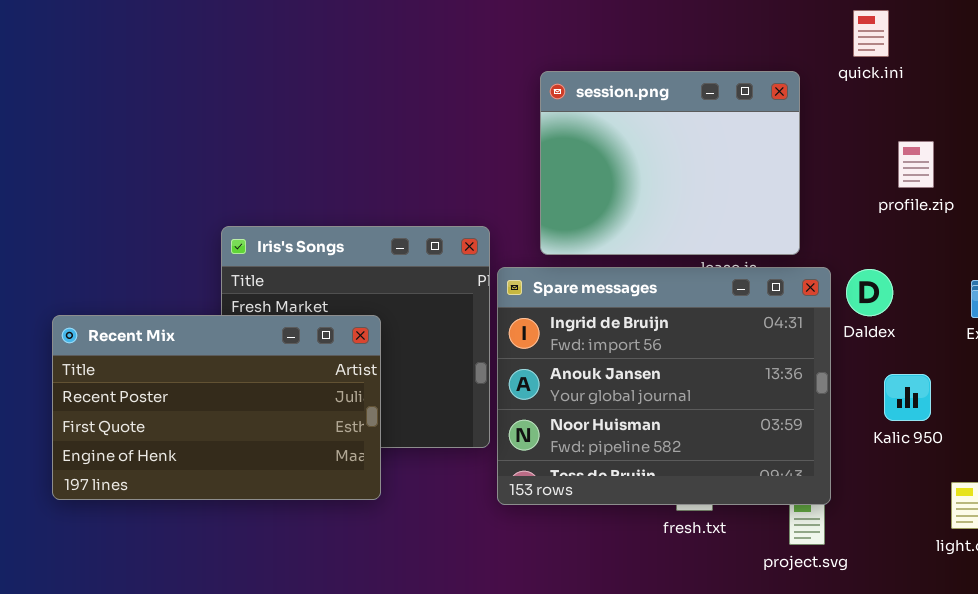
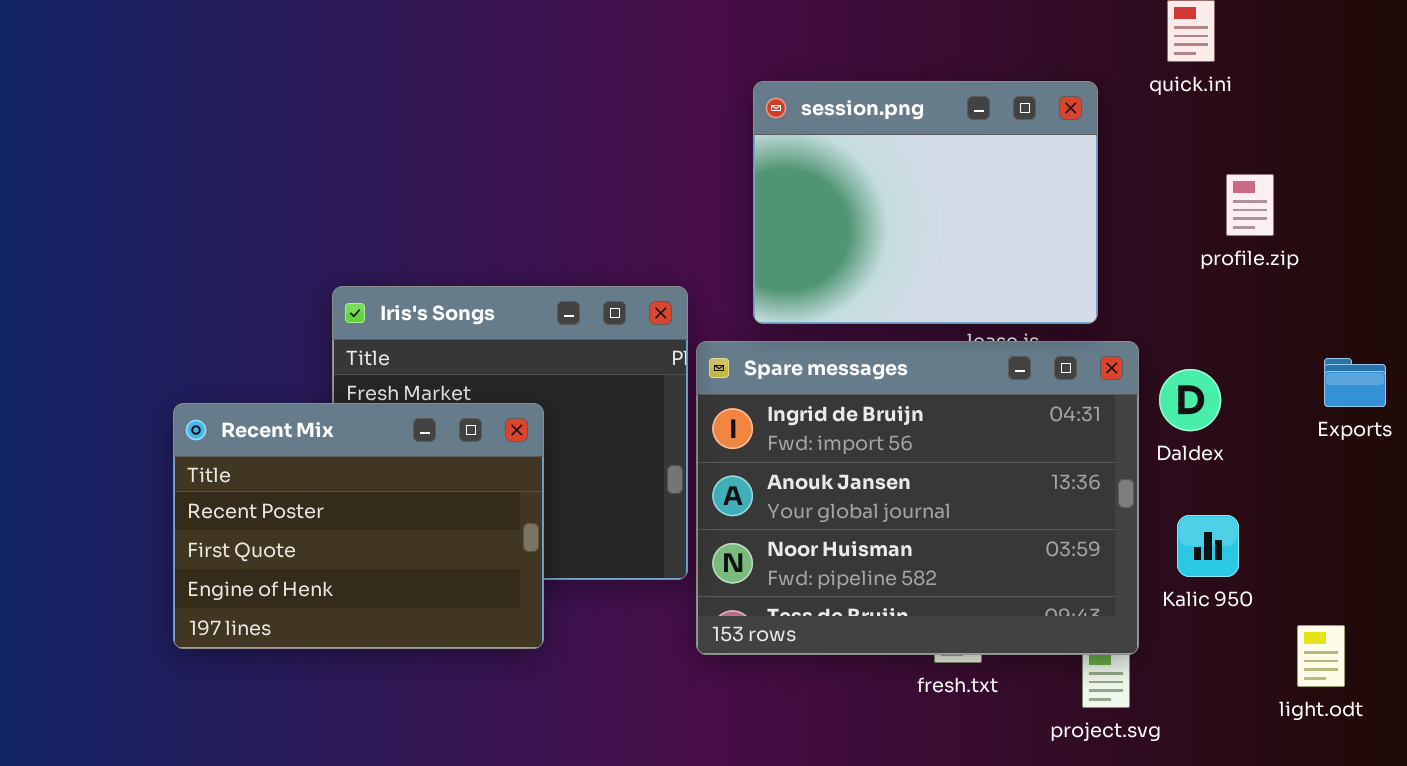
Daldex: [846,269,893,316] -> [1159,369,1221,431], moved
Recent Mix: [52,315,381,500] -> [173,403,544,649], resized
Kalic 950: [884,374,931,421] -> [1177,515,1239,577], moved

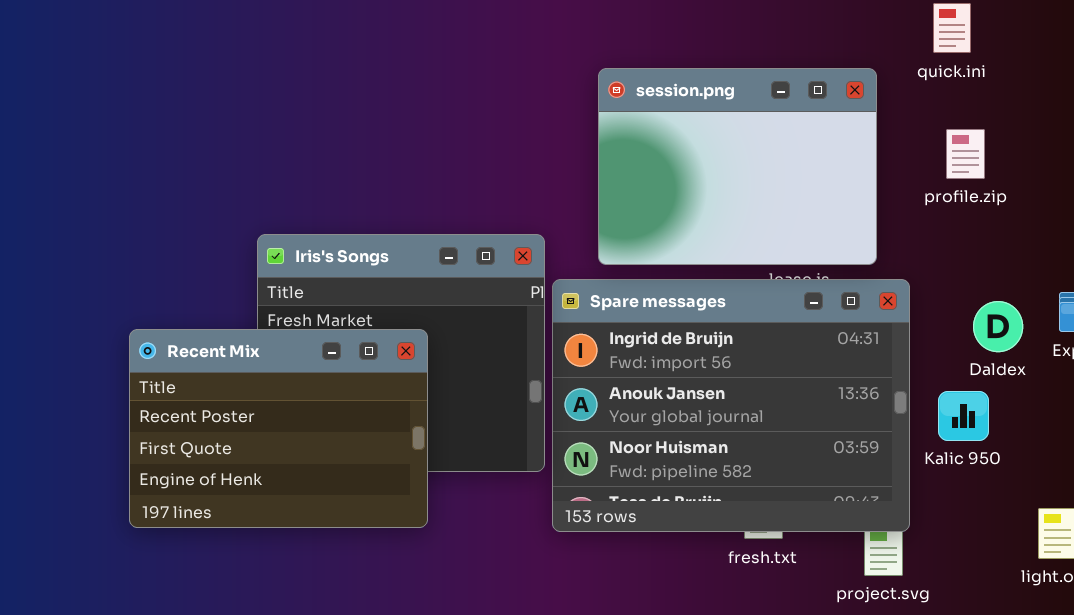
profile.zip: [1226,174,1274,236] -> [946,129,985,179], moved
Daldex: [1159,369,1221,431] -> [973,301,1023,352], moved
Kalic 950: [1177,515,1239,577] -> [938,391,989,441], moved

